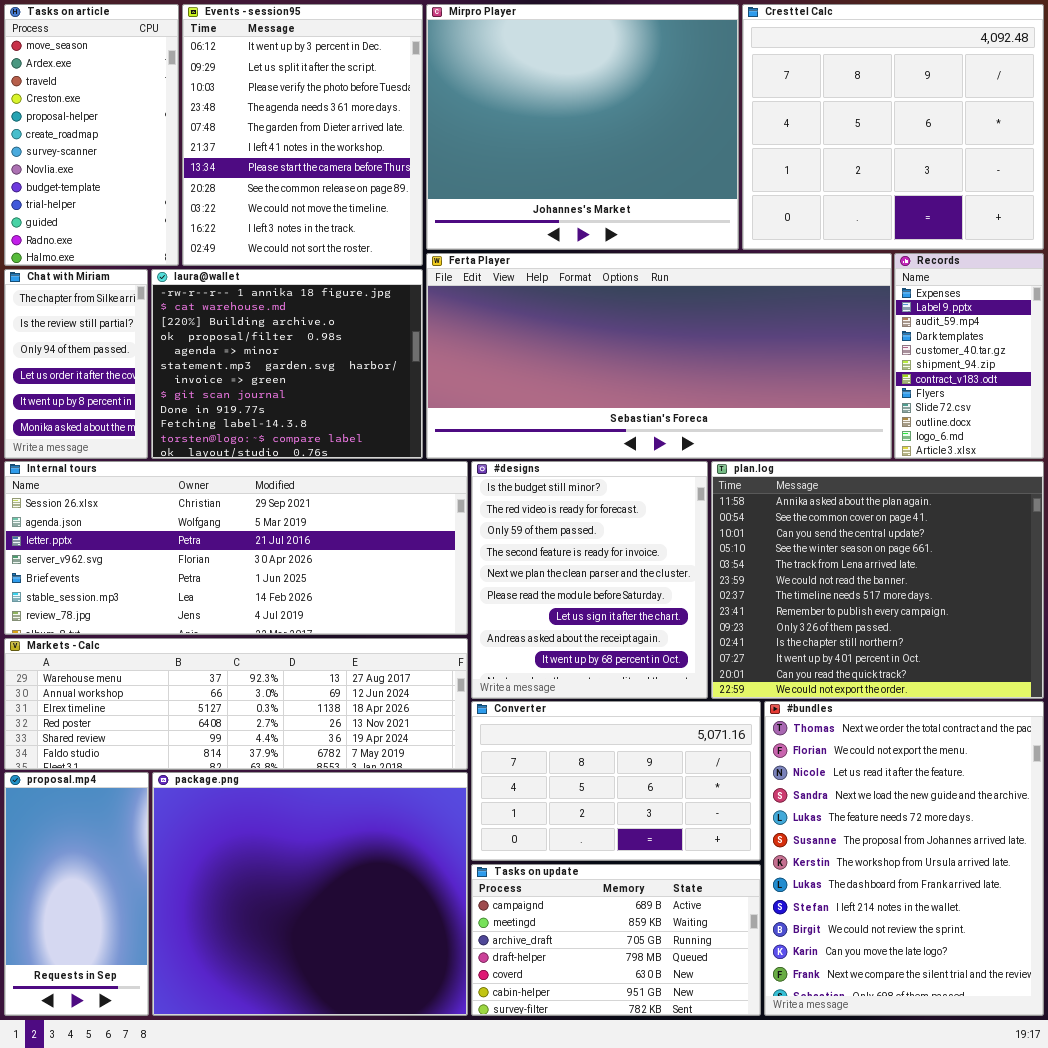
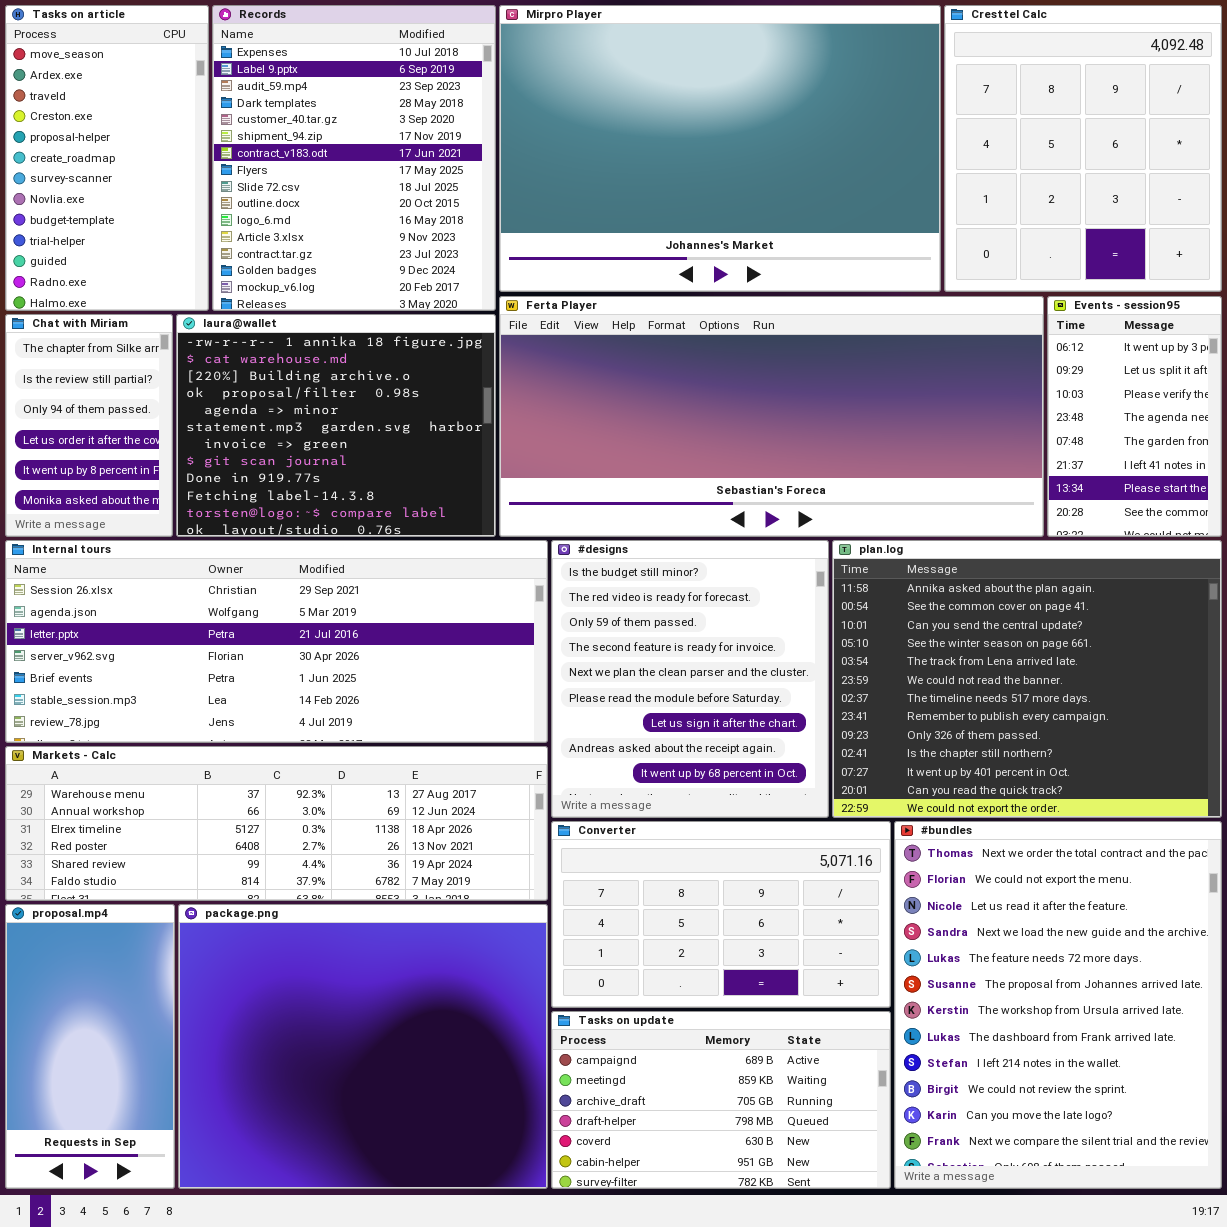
Events - session95: [182,4,423,266] -> [1047,296,1222,537], moved, resized
Mirpro Player: [426,4,739,250] -> [499,5,941,292], resized
Cresttel Calc: [742,4,1044,250] -> [944,5,1222,292], resized
Records: [894,253,1044,459] -> [212,5,496,311], moved, resized

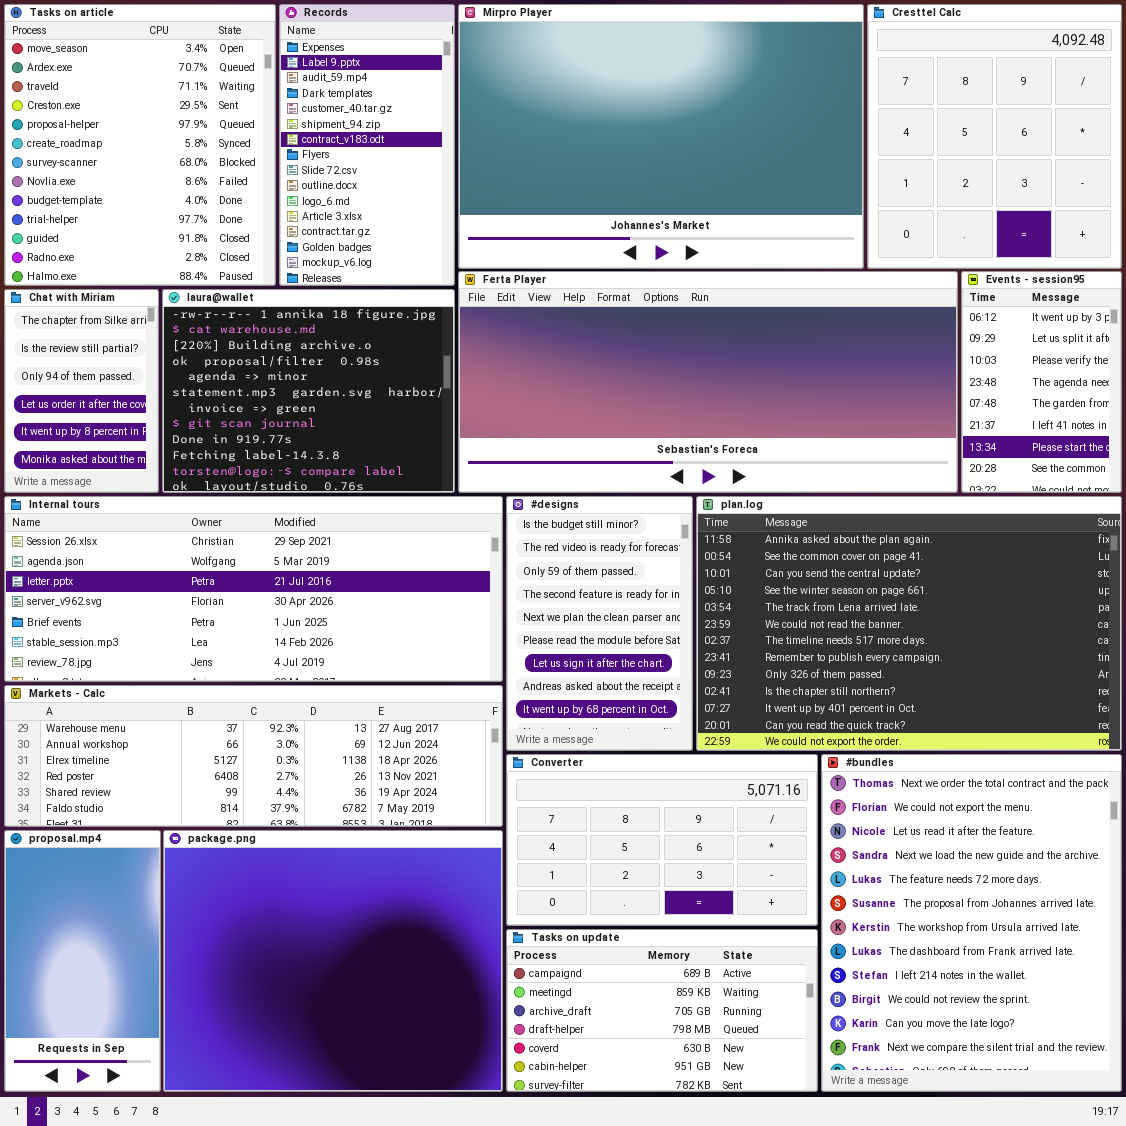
Tasks on article: [5,5,209,311] -> [4,4,276,286], resized
Records: [212,5,496,311] -> [279,4,455,286], resized
#designs: [551,540,829,818] -> [506,496,693,751], resized
plan.log: [832,540,1222,818] -> [696,496,1122,751], resized

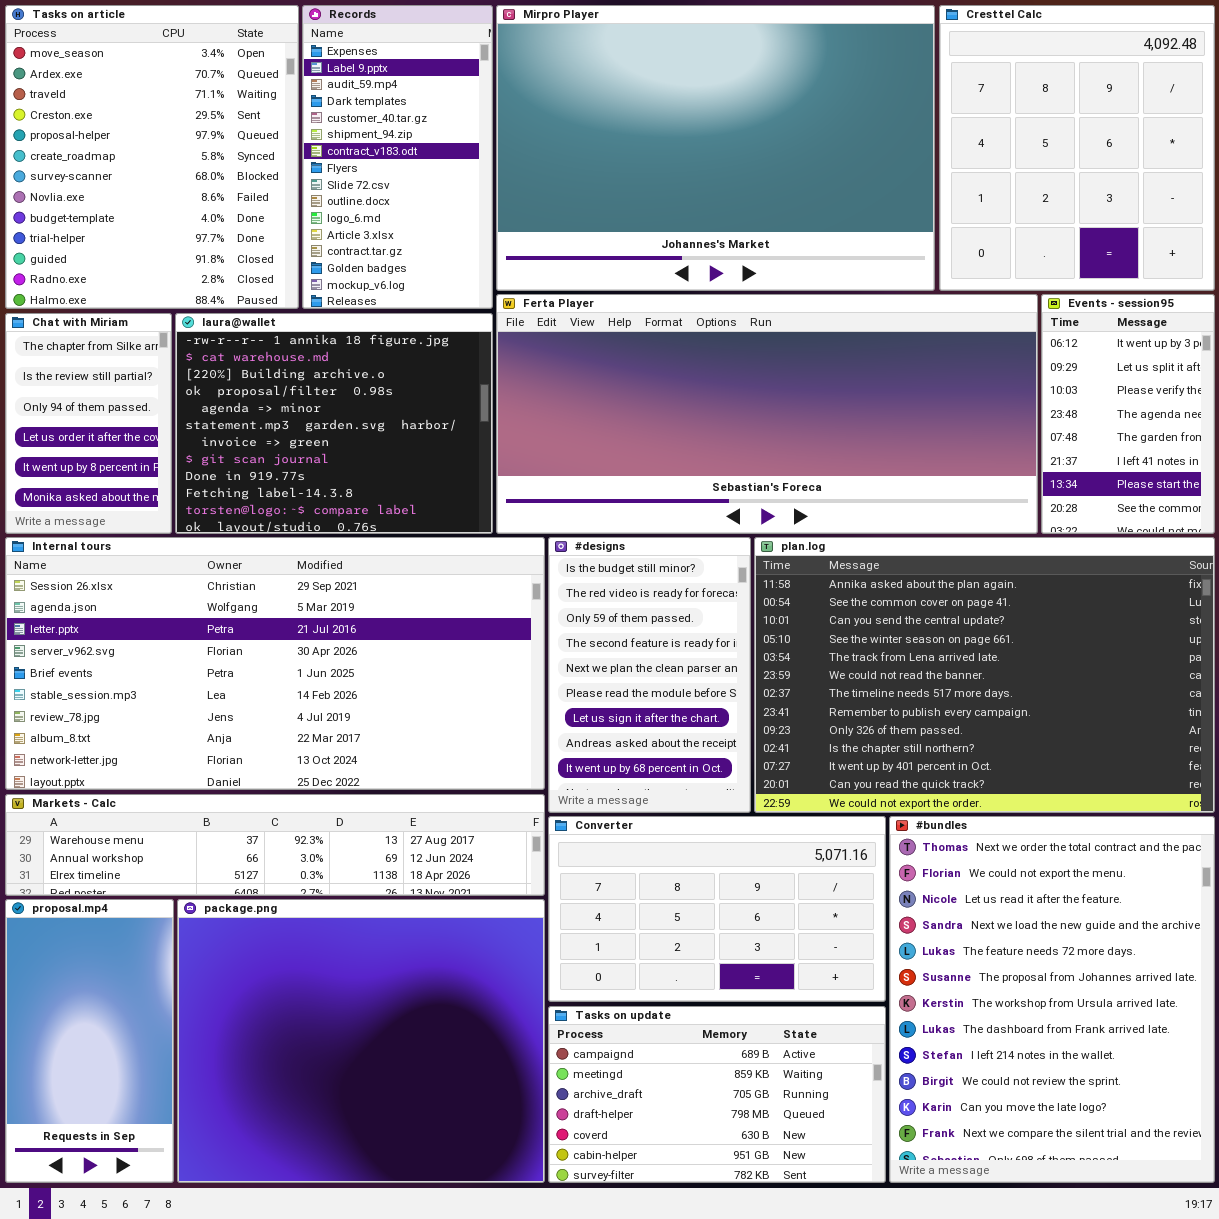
Internal tours: [4,496,503,682] -> [5,537,545,790], resized
Markets - Calc: [4,685,503,827] -> [5,794,545,896], resized

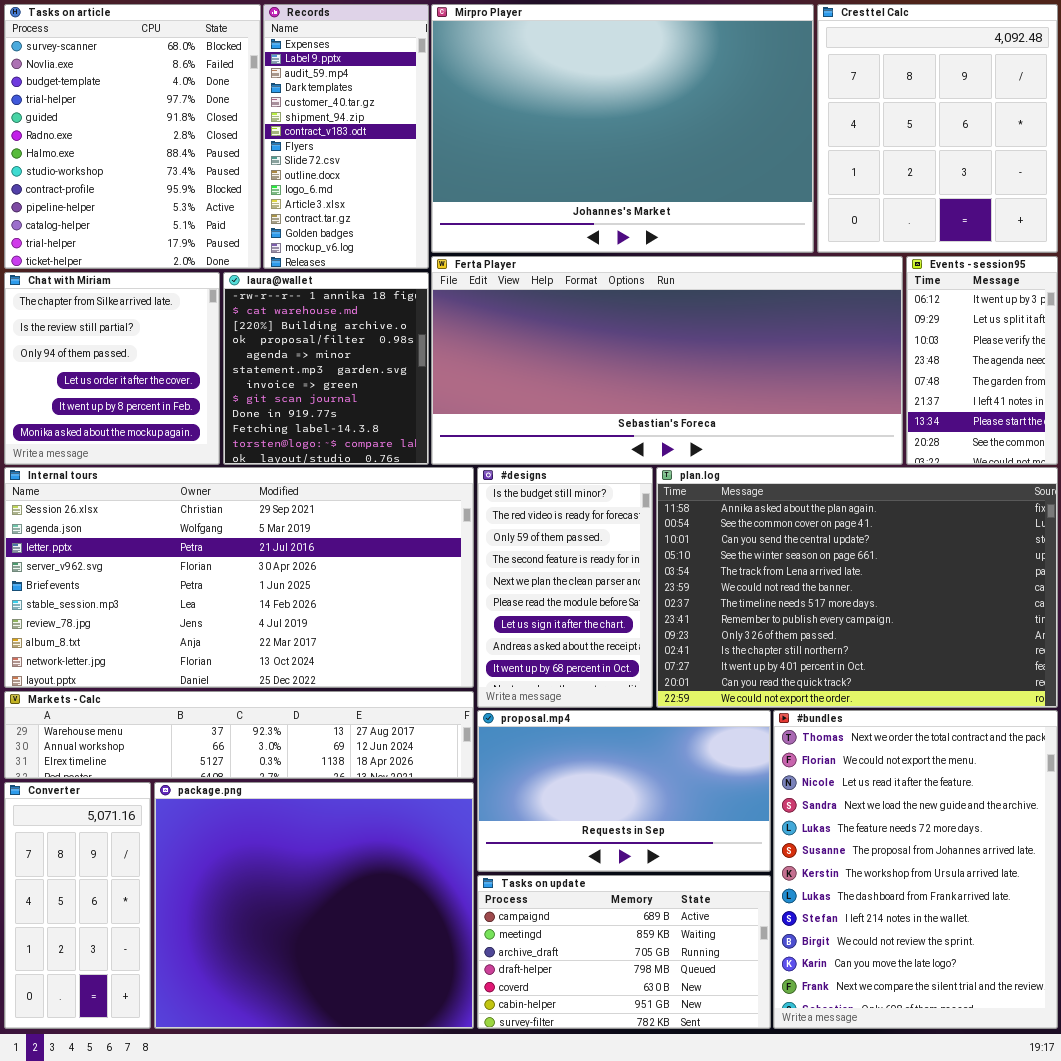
Tasks on article: [5,5,299,309] -> [4,4,261,269], scrolled down 6 rows
Chat with Miriam: [5,313,172,534] -> [4,272,220,465], resized
laura@wallet: [175,313,493,534] -> [223,272,429,465], resized
Converter: [548,816,886,1002] -> [4,782,151,1029], moved, resized
proposal.mp4: [5,899,174,1183] -> [477,710,771,872], moved, resized

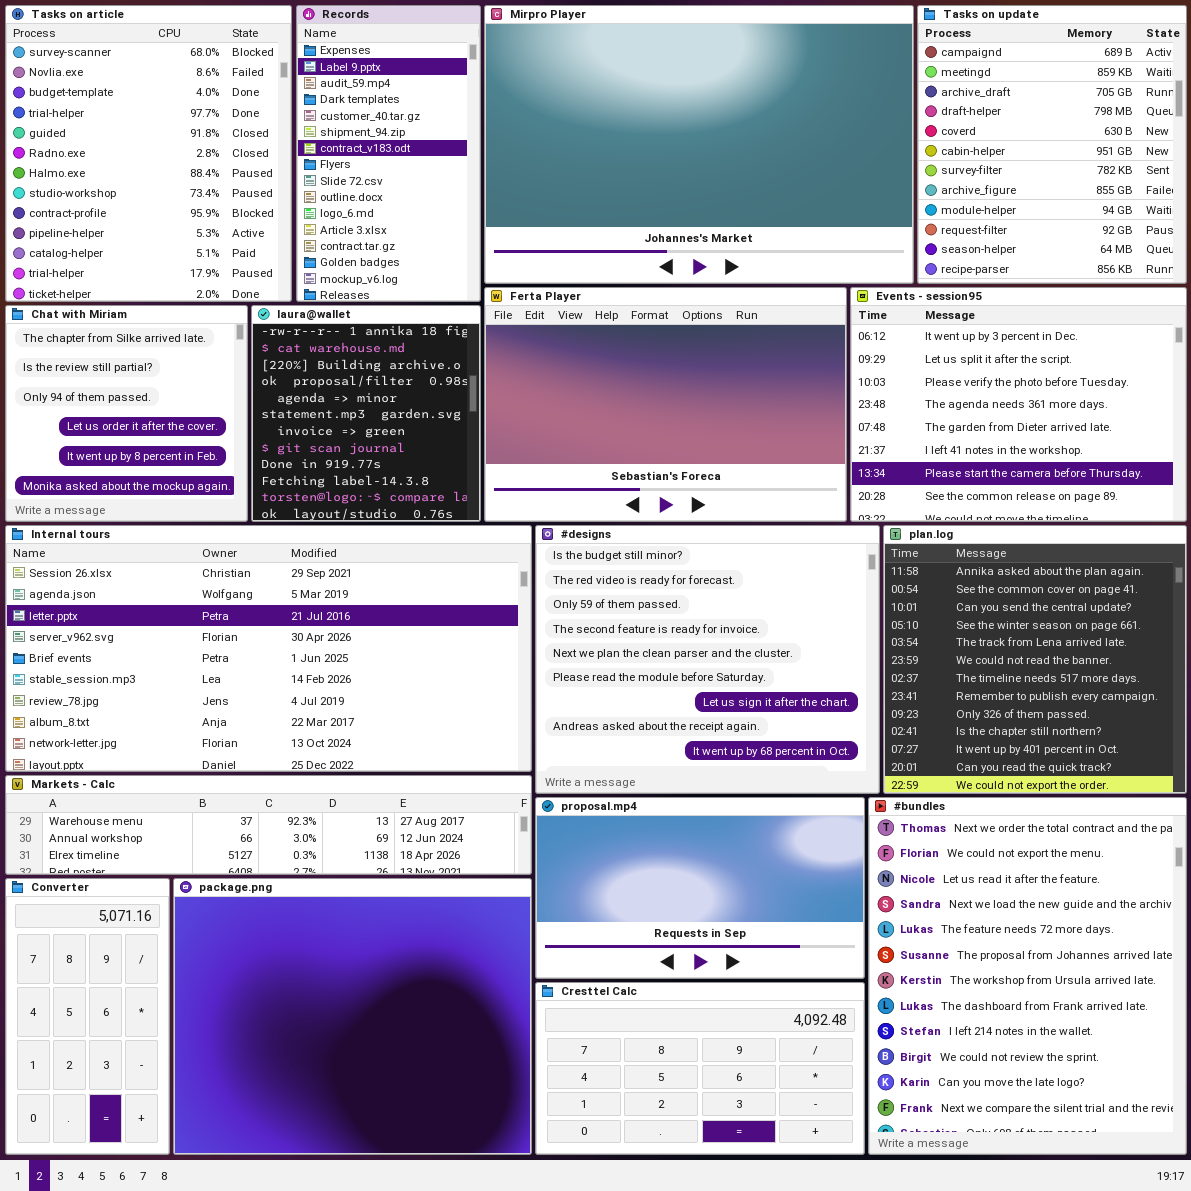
Cresttel Calc: [817,4,1058,253] -> [535,982,865,1155], moved, resized
Ferta Player: [431,256,903,465] -> [484,287,847,522], resized
Events - session95: [906,256,1058,465] -> [850,287,1187,522], resized
#designs: [477,467,653,708] -> [535,525,880,794], resized
plan.log: [656,467,1058,708] -> [883,525,1187,794], resized
Tasks on update: [477,875,771,1029] -> [917,5,1187,284], moved, resized

